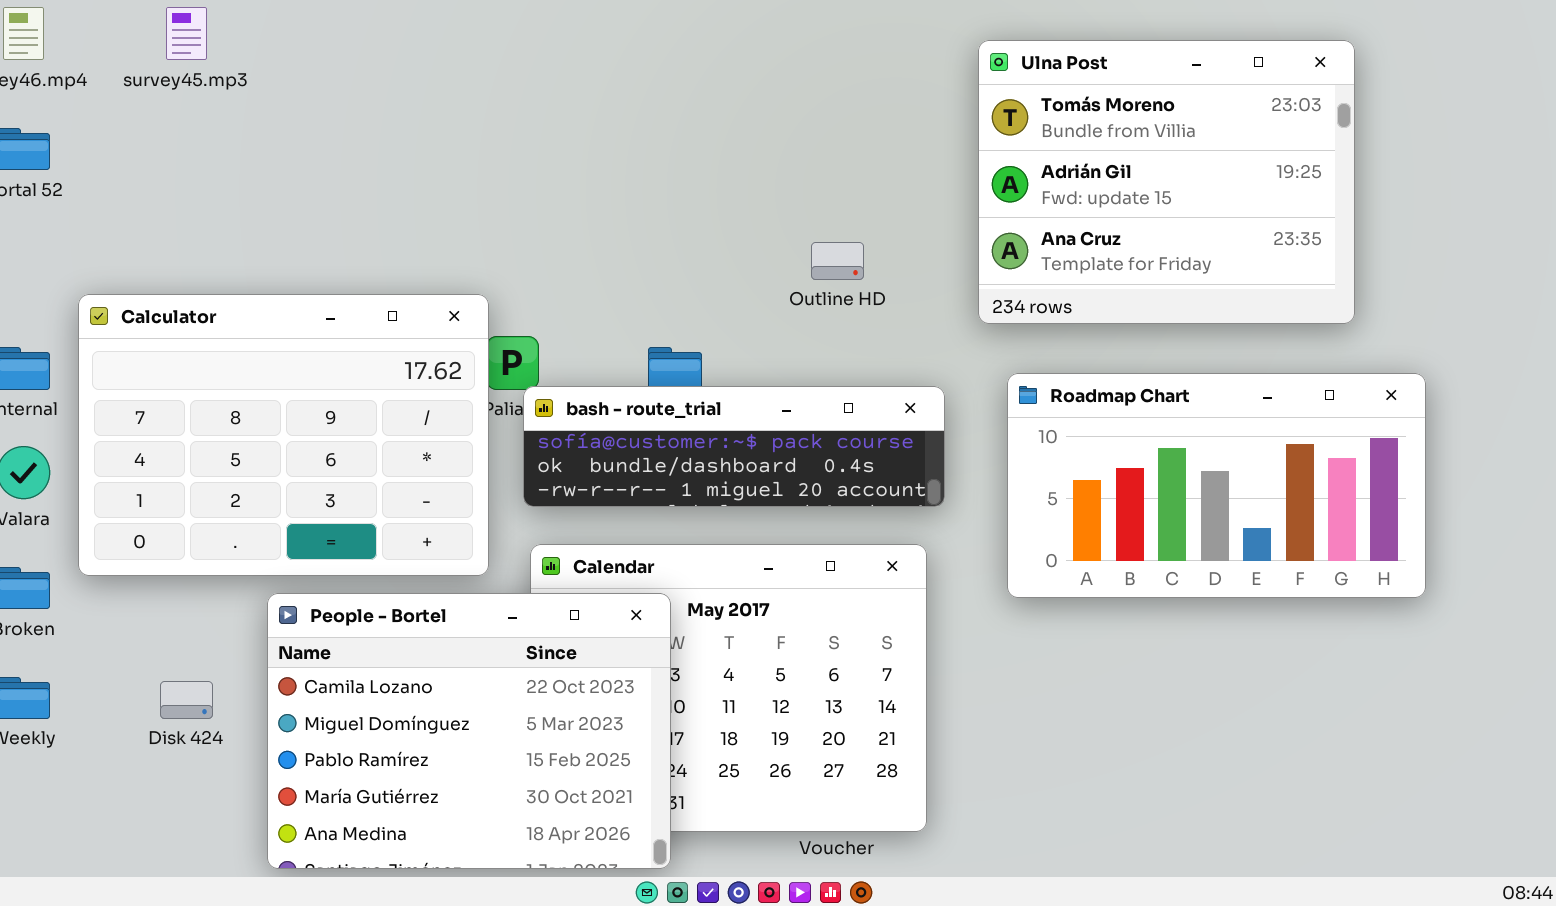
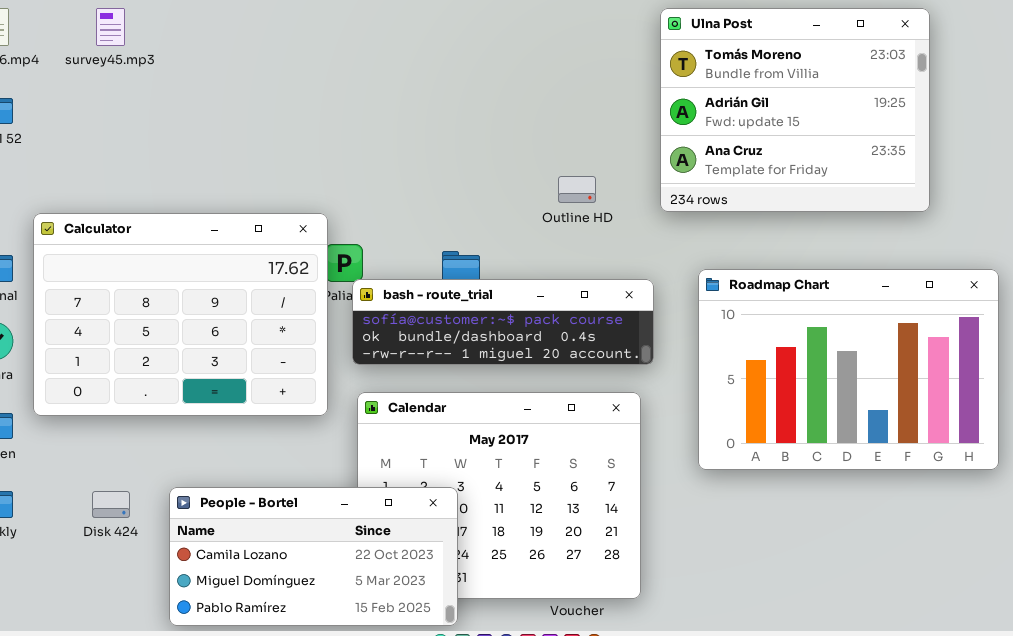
Ulna Post: [978,40,1355,324] -> [660,8,930,212], moved
Roadmap Chart: [1007,373,1426,598] -> [698,269,999,470], resized
People - Bortel: [267,593,671,869] -> [169,487,458,626], resized

